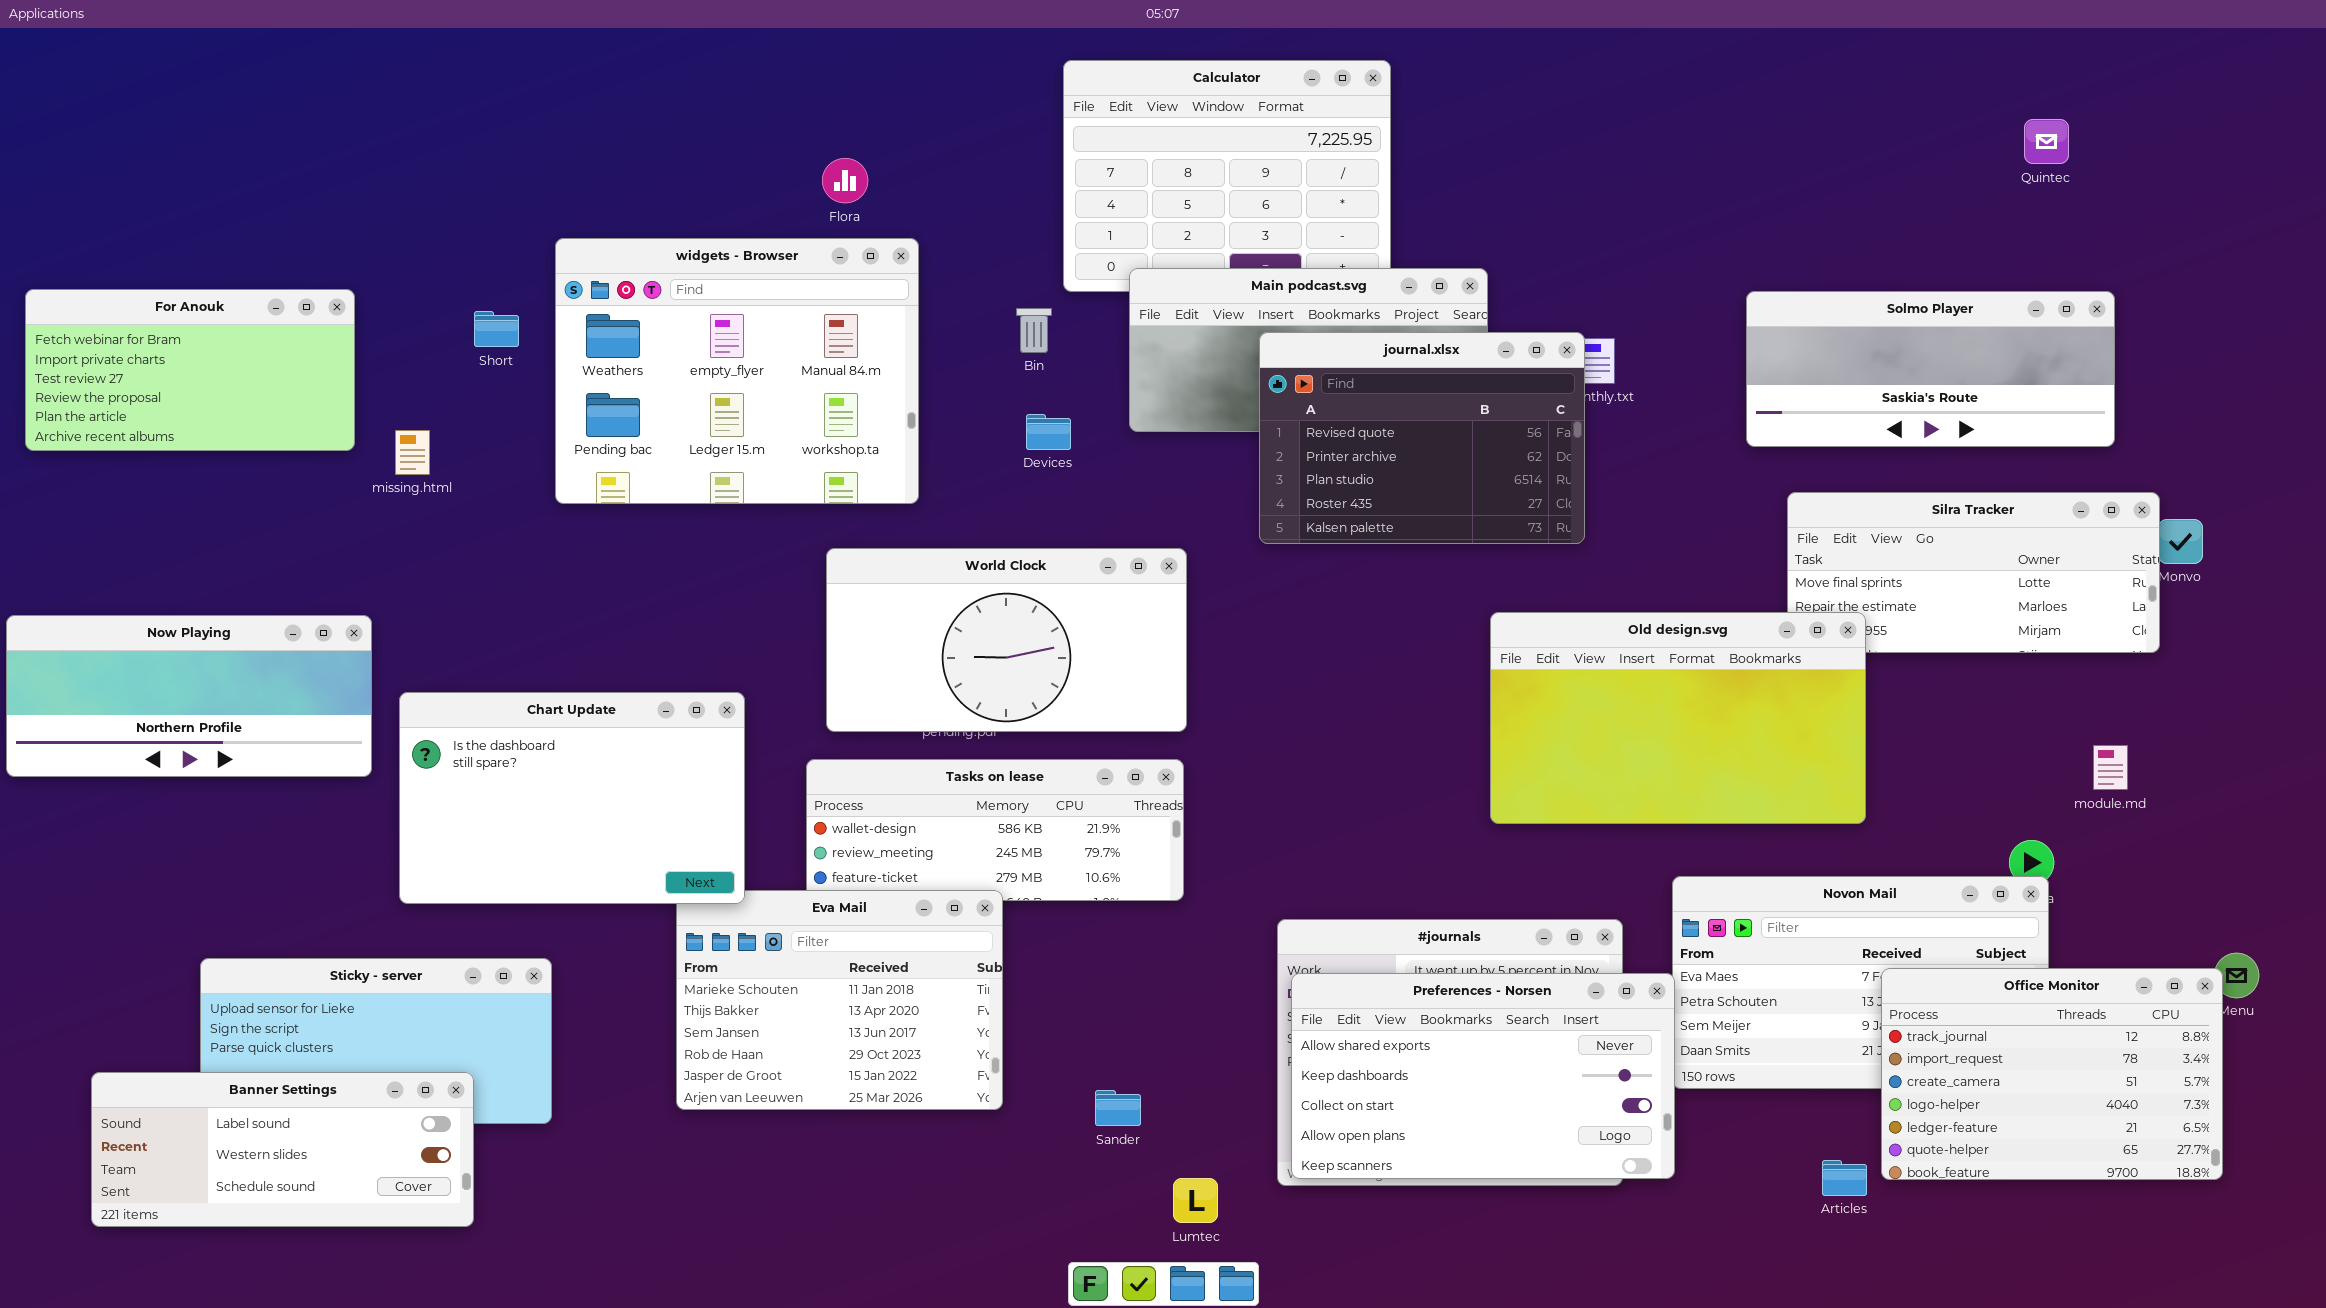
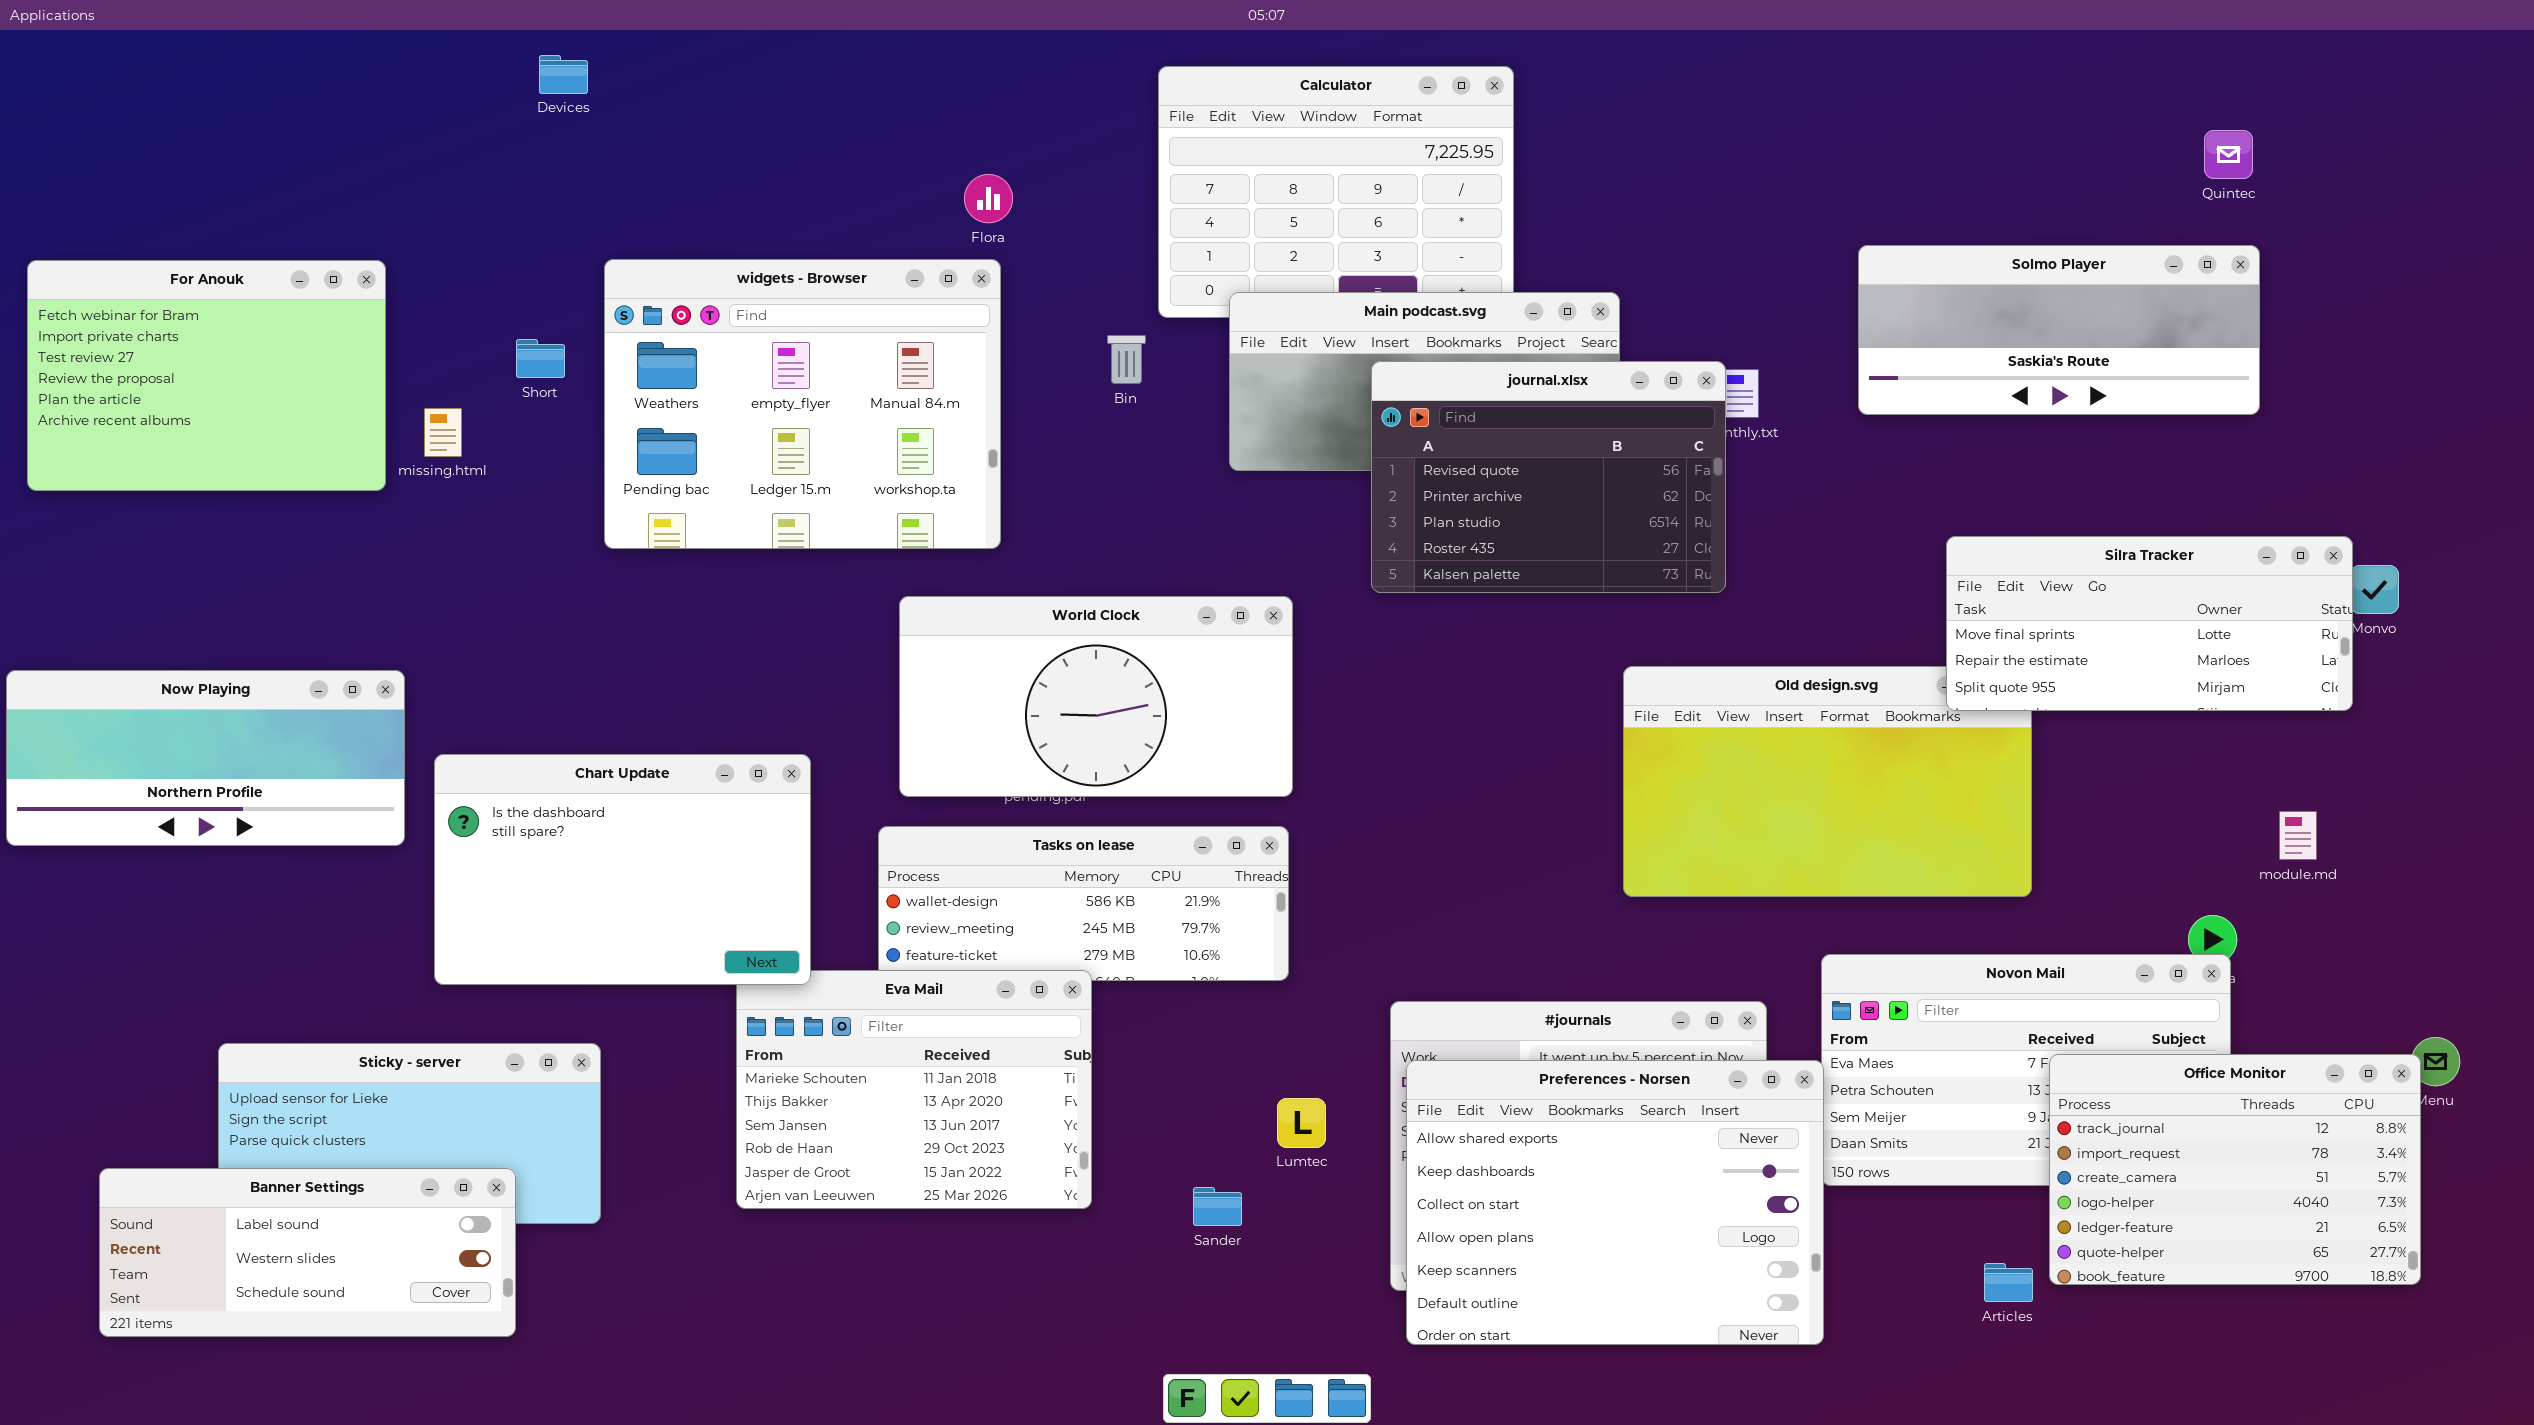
Flora: [822,158,868,203] -> [964,174,1013,223], moved
For Anouk: [25,289,355,451] -> [27,260,386,491], resized
Solmo Player: [1746,291,2115,447] -> [1858,245,2260,415], moved
Devices: [1026,414,1071,450] -> [539,55,588,94], moved
missing.html: [395,430,430,475] -> [424,408,462,457], moved
Silra Tracker: [1787,492,2160,653] -> [1946,536,2353,711], raised
Preferences - Norsen: [1291,973,1675,1179] -> [1406,1060,1824,1345], resized
Lumtec: [1173,1178,1218,1223] -> [1277,1098,1326,1148], moved

